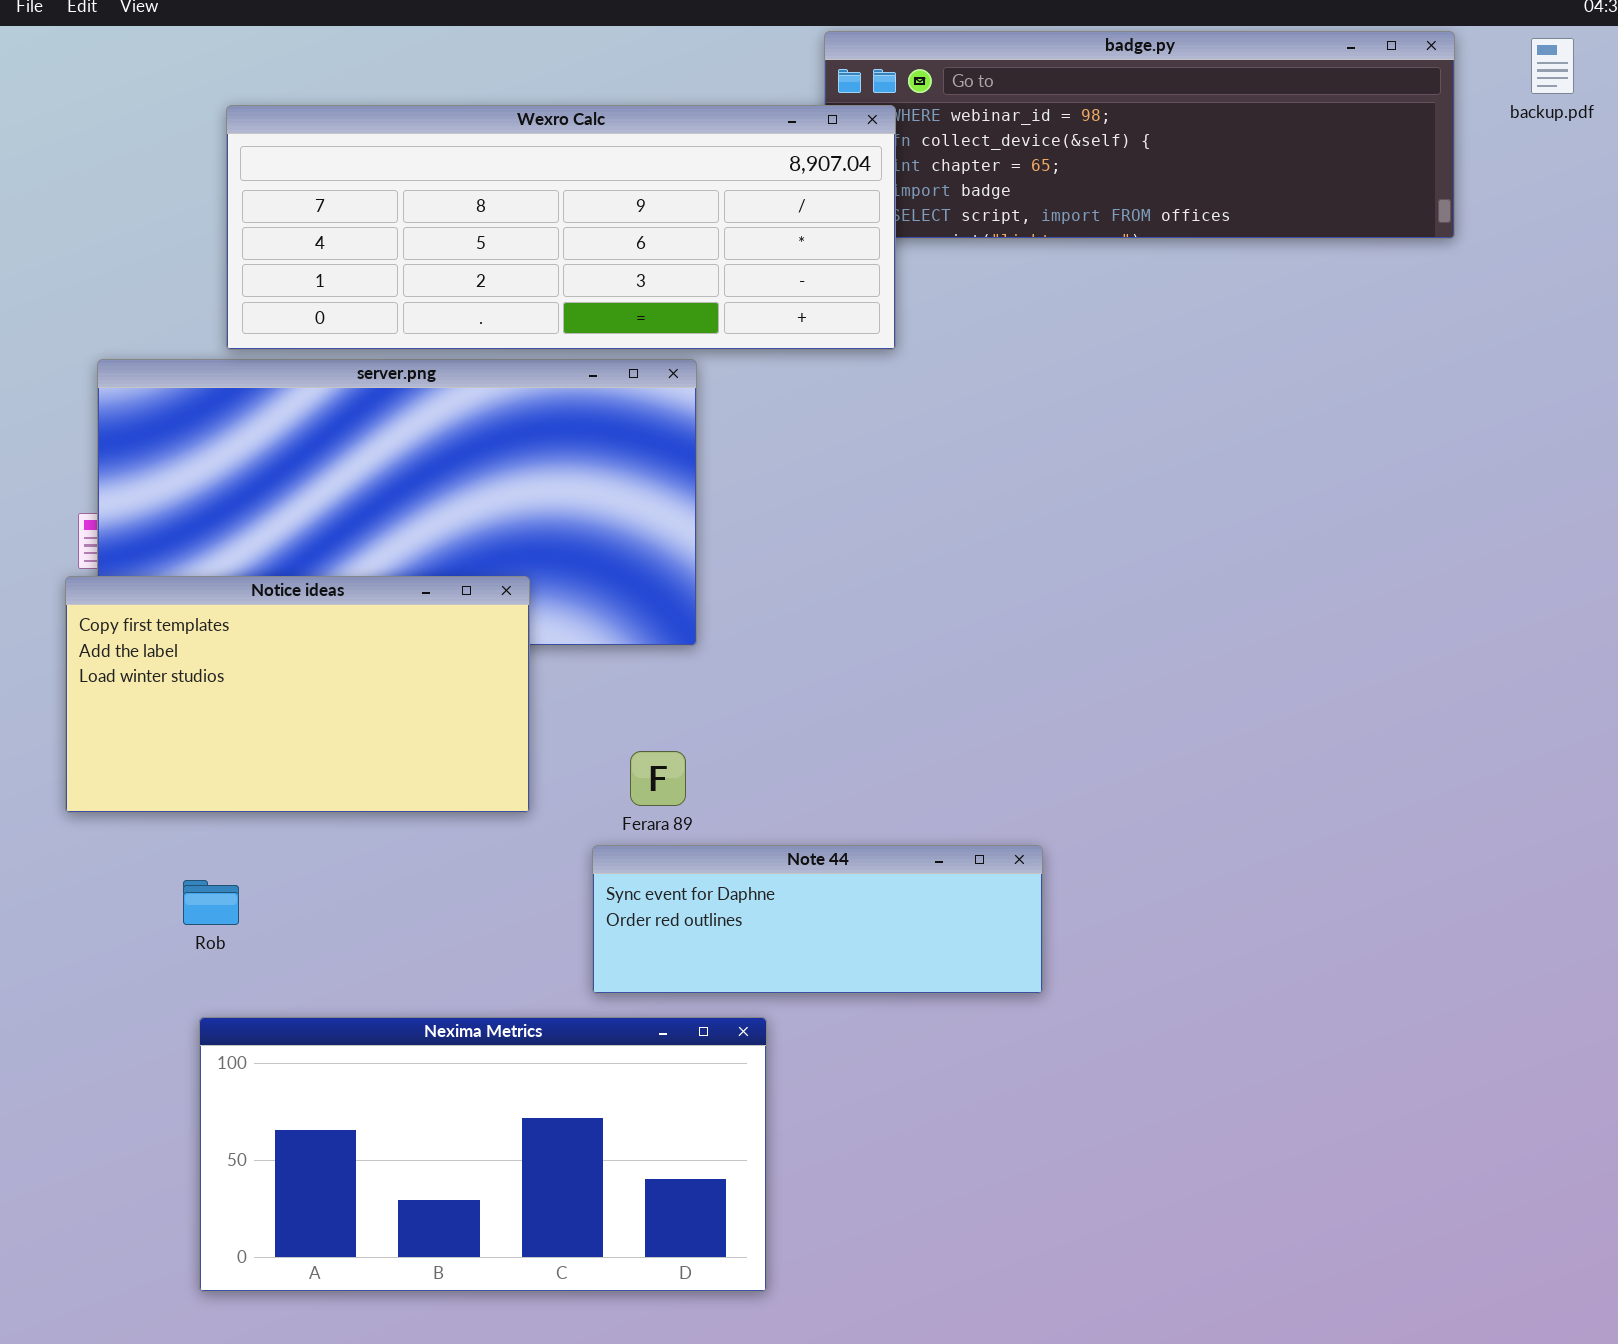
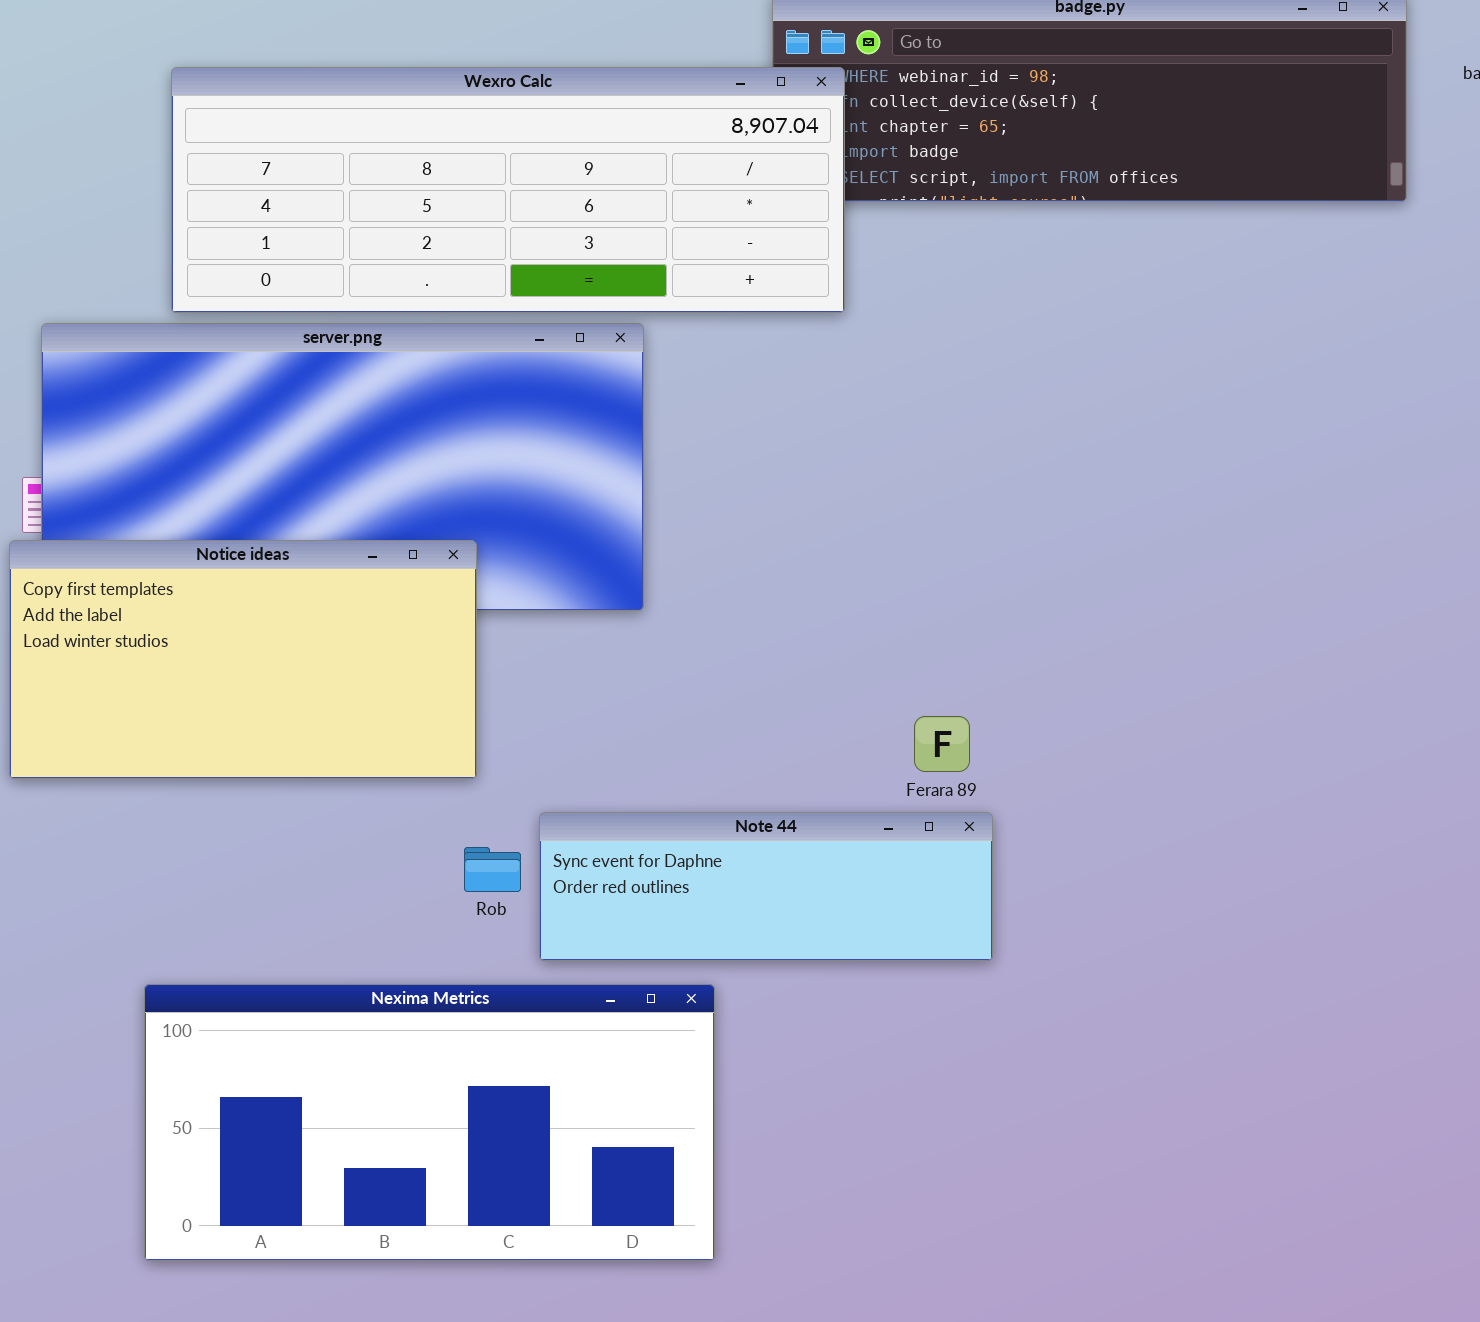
Ferara 89: [630,751,686,806] -> [914,716,970,772], moved
Rob: [183,880,239,925] -> [464,847,521,892], moved

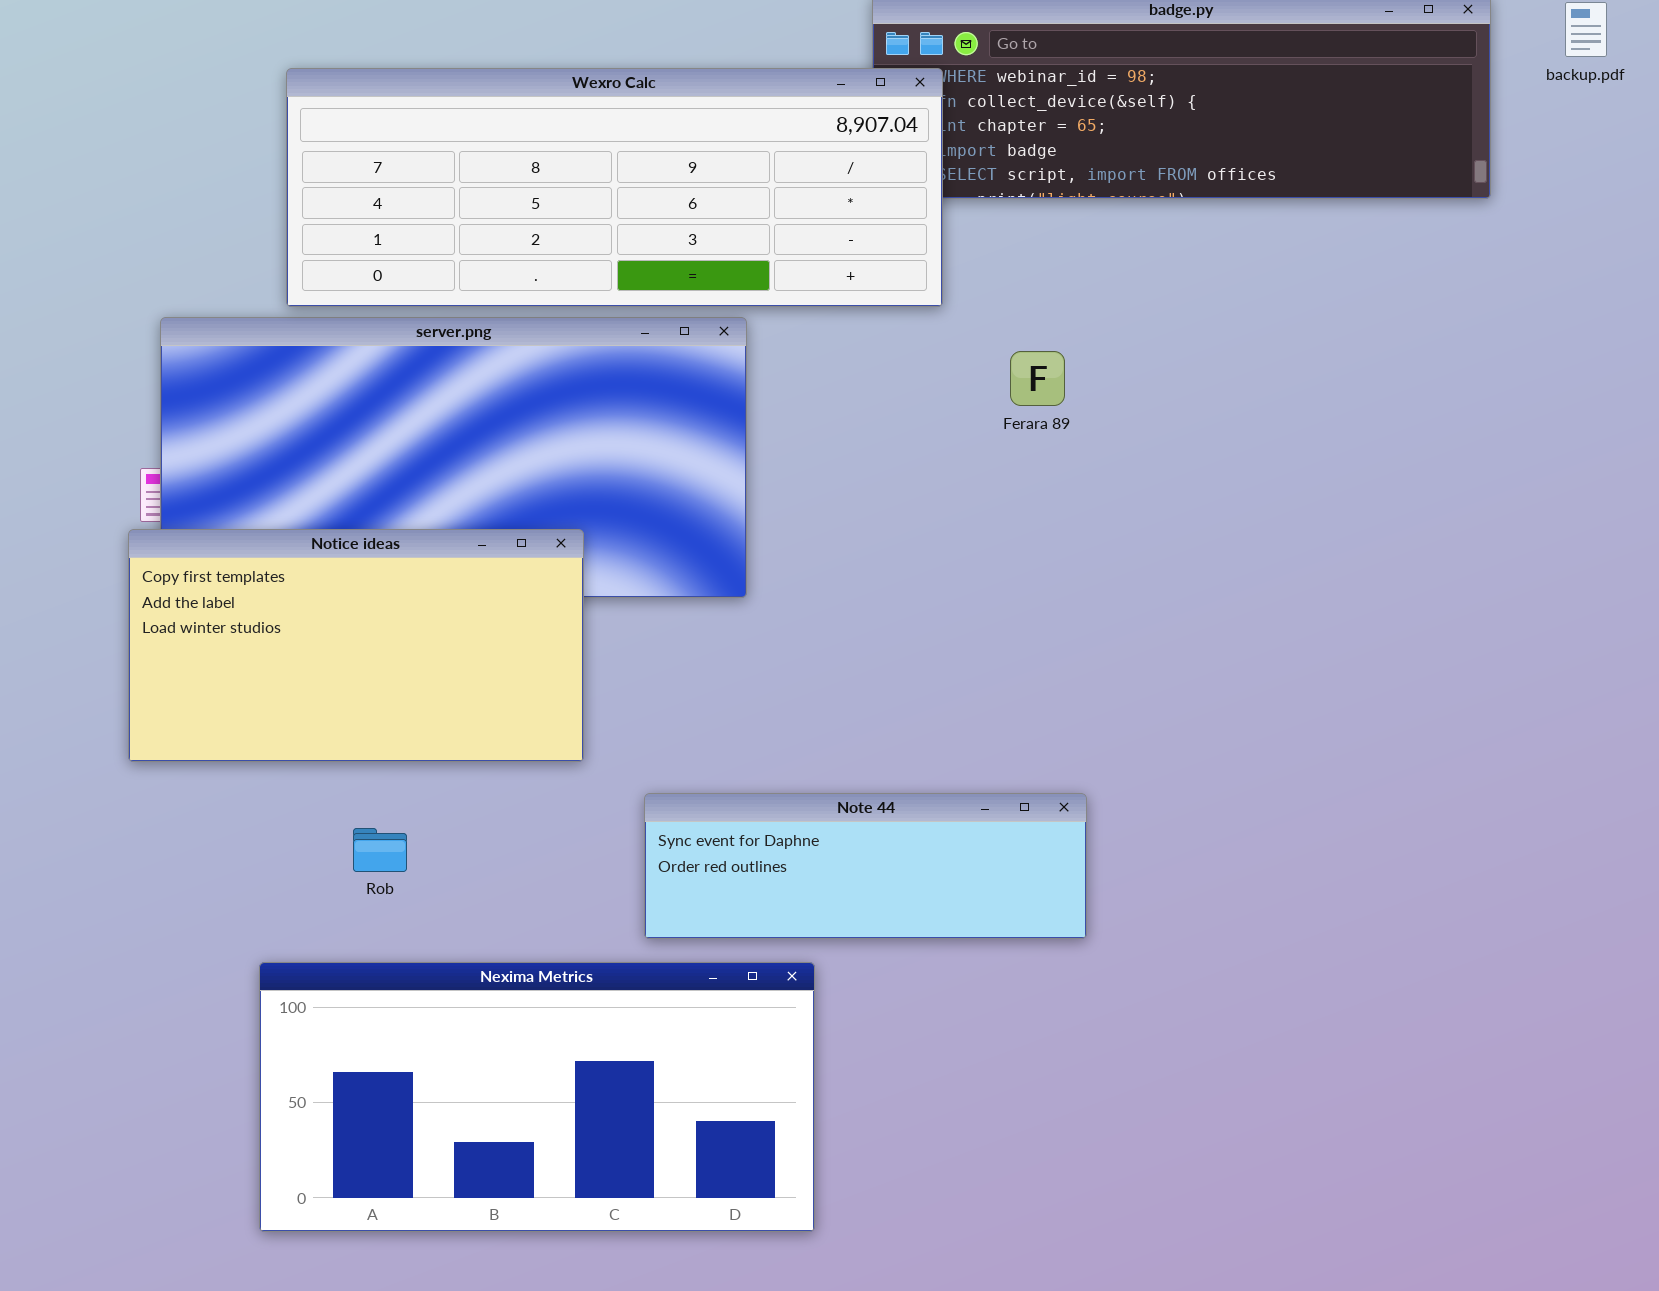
Ferara 89: [914,716,970,772] -> [1010,351,1065,406], moved
Rob: [464,847,521,892] -> [353,828,407,872], moved

